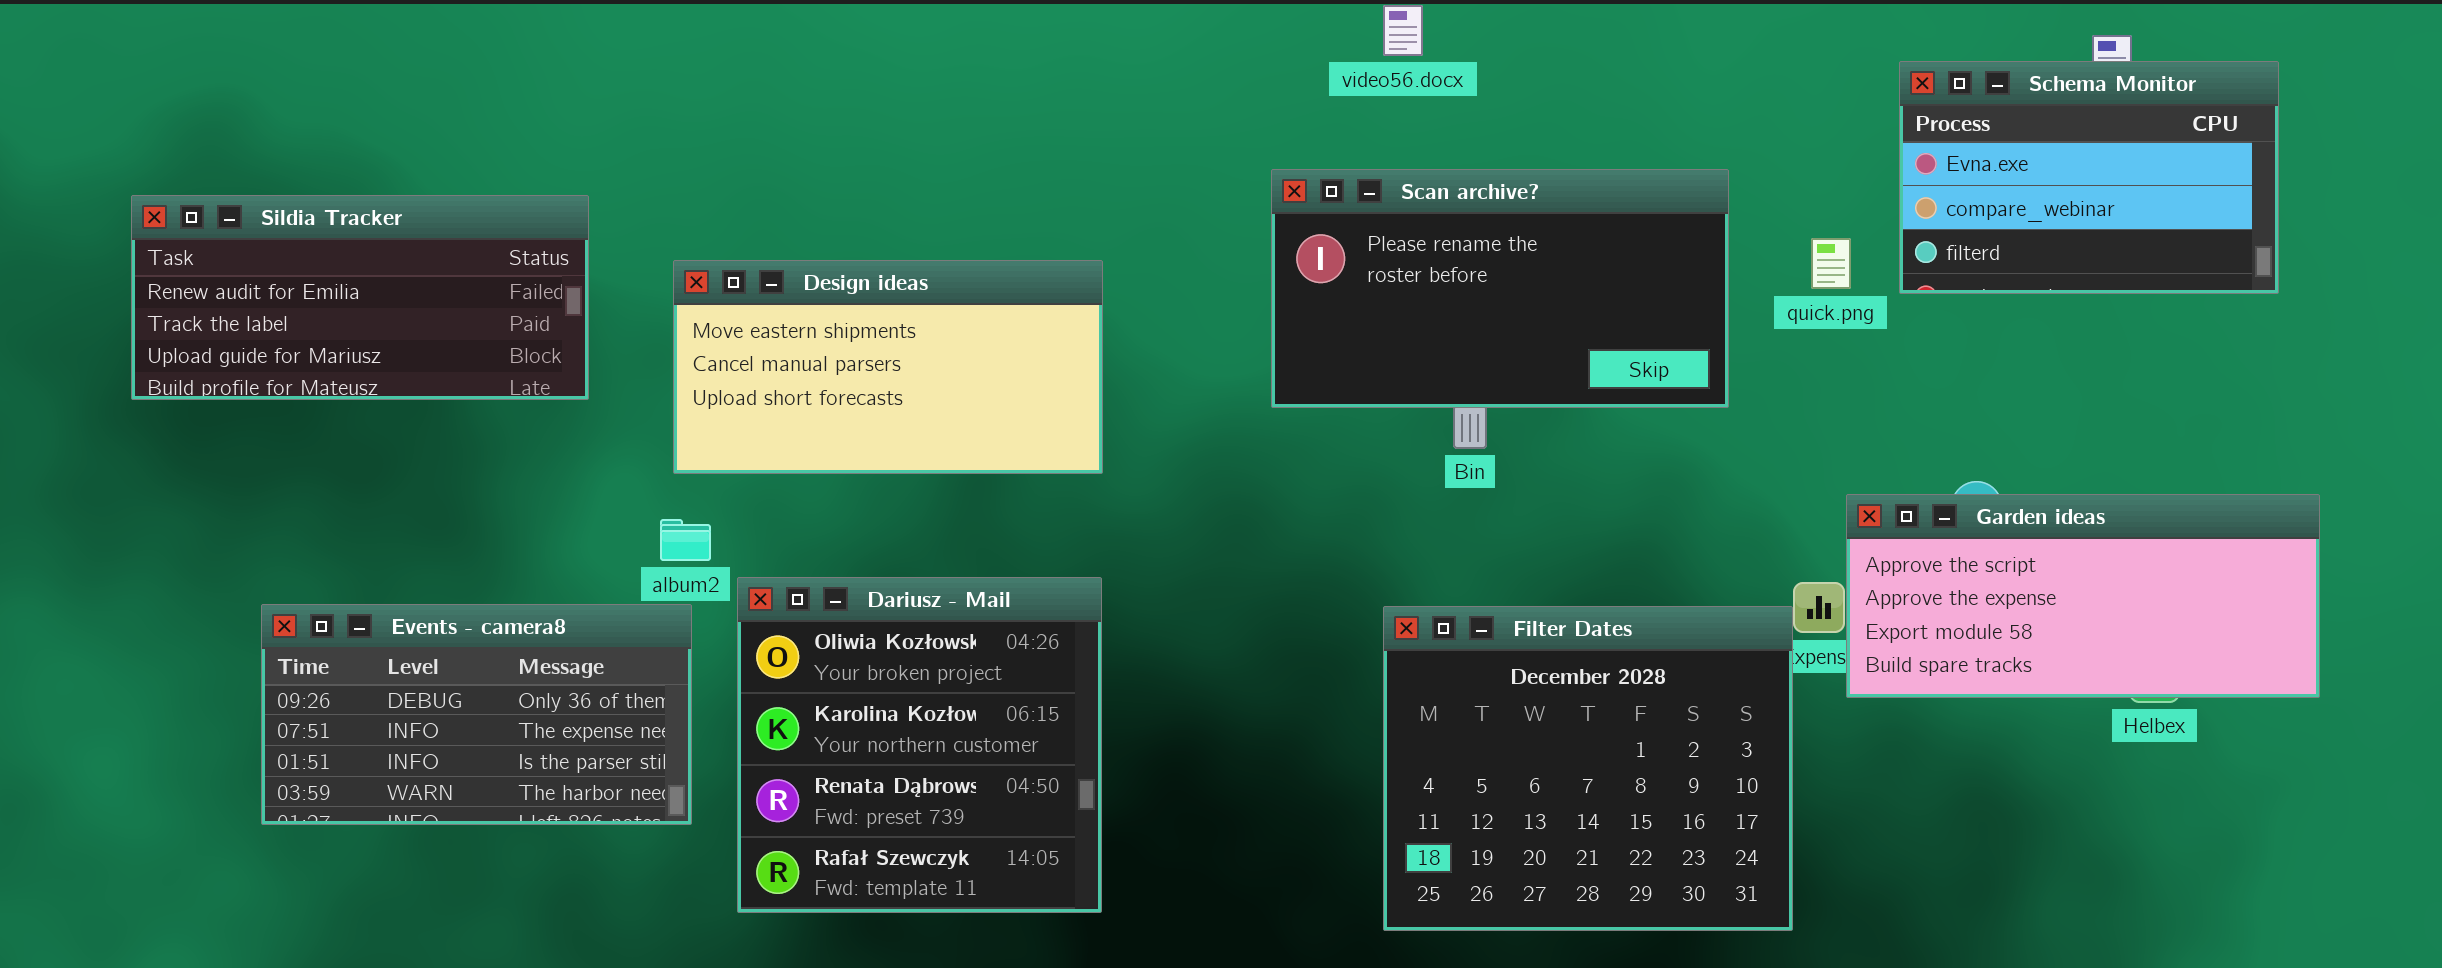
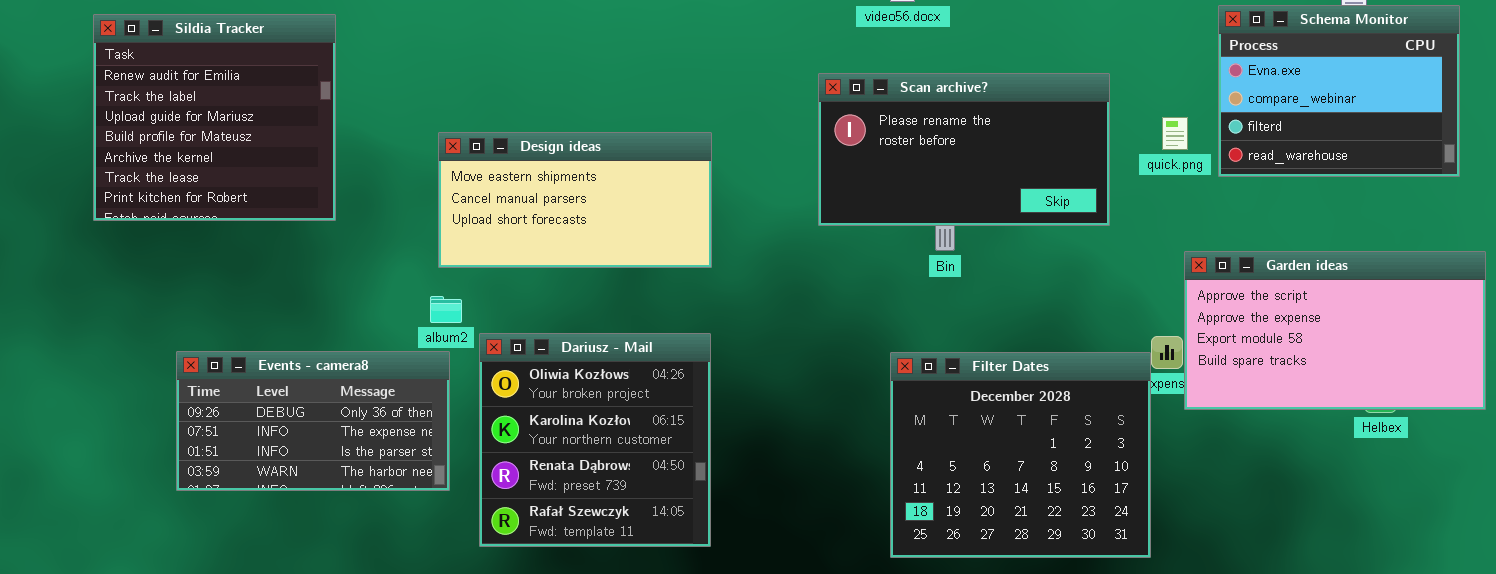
Schema Monitor: [1899,61,2279,294] -> [1218,5,1460,177], resized
Sildia Tracker: [131,195,589,400] -> [93,14,336,221], resized
Garden ideas: [1846,494,2320,698] -> [1184,251,1486,410], resized

